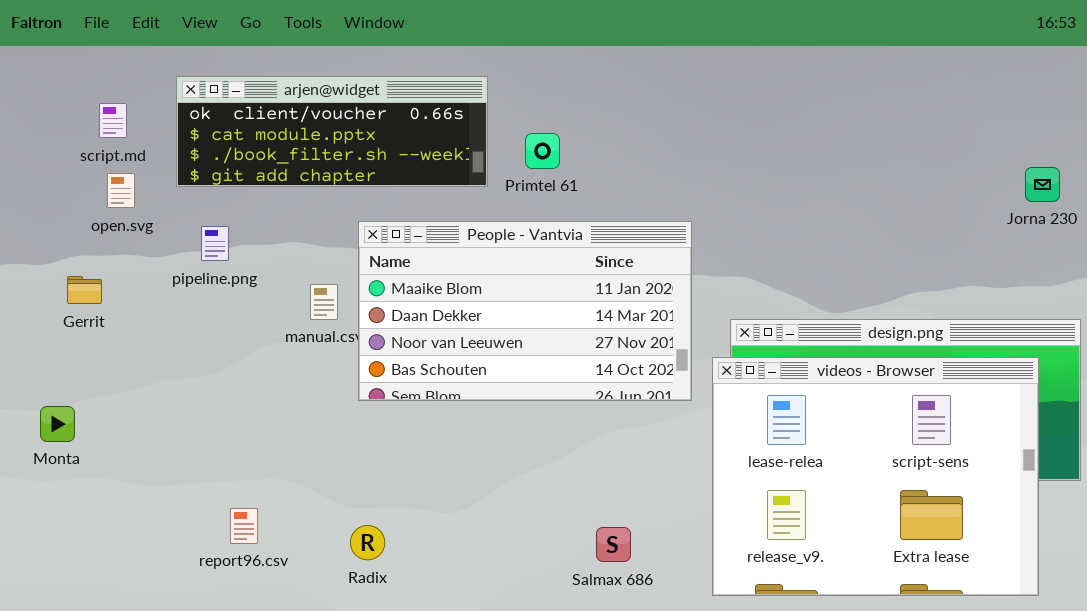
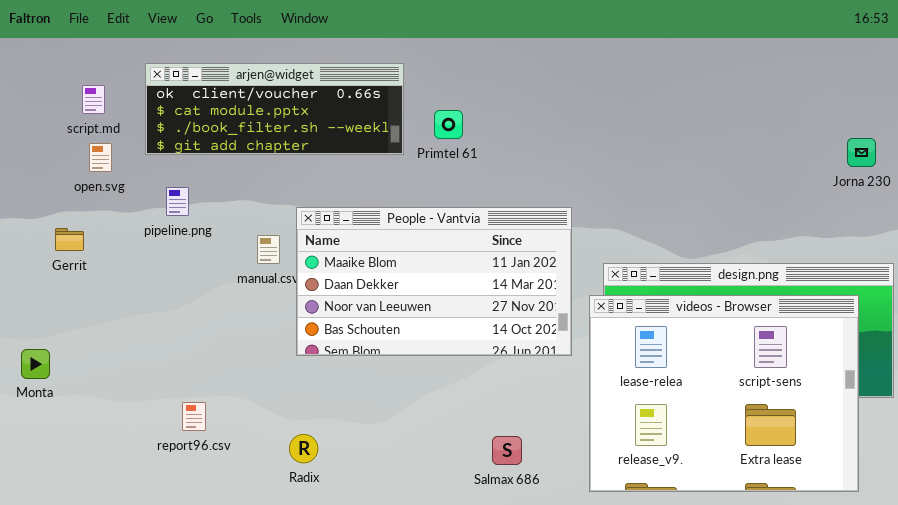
People - Vantvia: [358,221,692,401] -> [296,207,572,356], moved
Monta: [40,406,75,442] -> [21,349,50,379], moved
report96.csv: [230,508,258,544] -> [182,402,206,431], moved

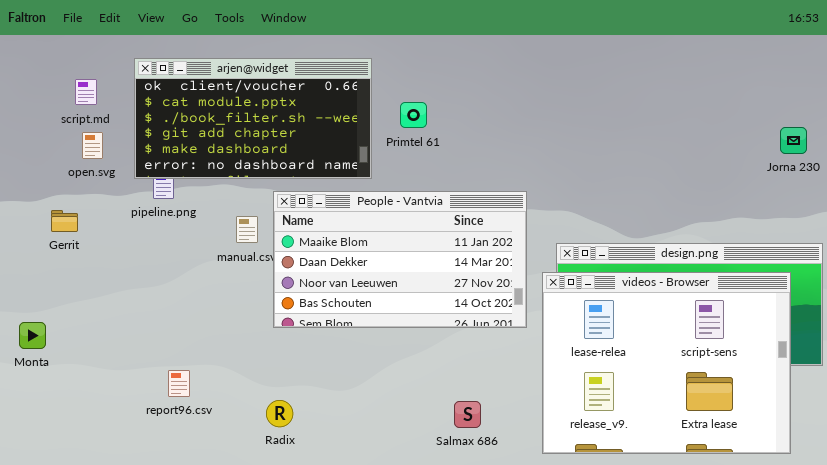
arjen@widget: [145,63,404,155] -> [134,58,372,179], resized

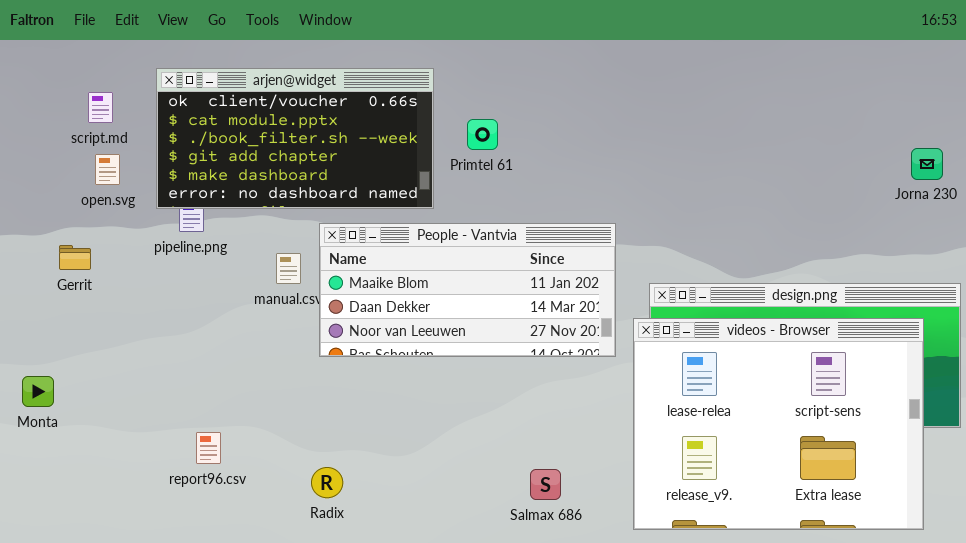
People - Vantvia: [273,191,527,328] -> [319,223,616,357], resized

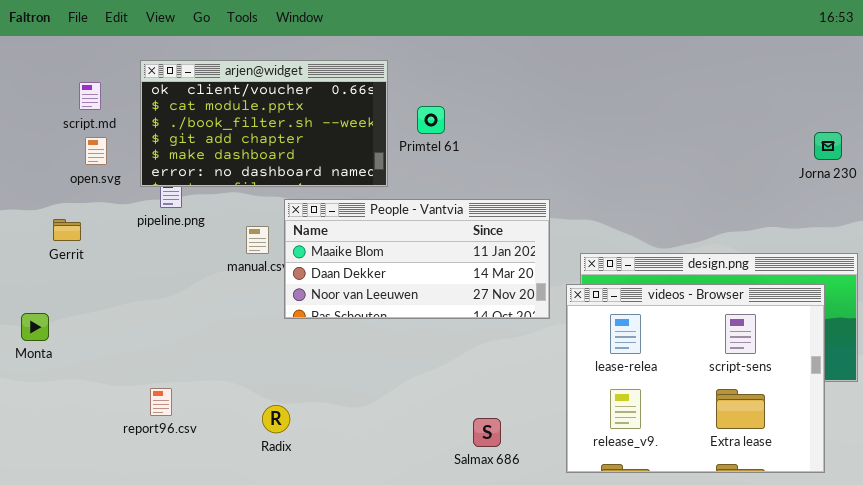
Monta: [22,376,54,407] -> [21,313,49,341], moved
report96.csv: [196,432,221,464] -> [150,388,172,416], moved
Radix: [311,467,343,498] -> [262,405,290,433], moved

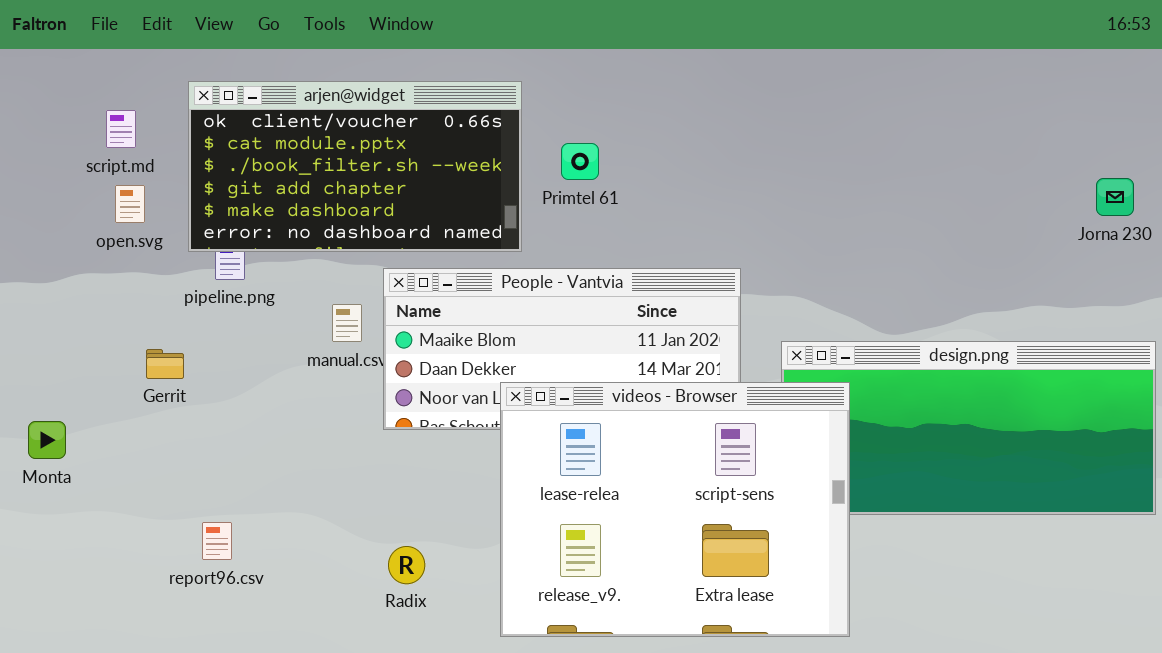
Gerrit: [53,219,81,241] -> [146,349,184,379], moved
videos - Browser: [566,284,825,473] -> [500,382,850,637], moved
Radix: [262,405,290,433] -> [388,546,425,584], moved

